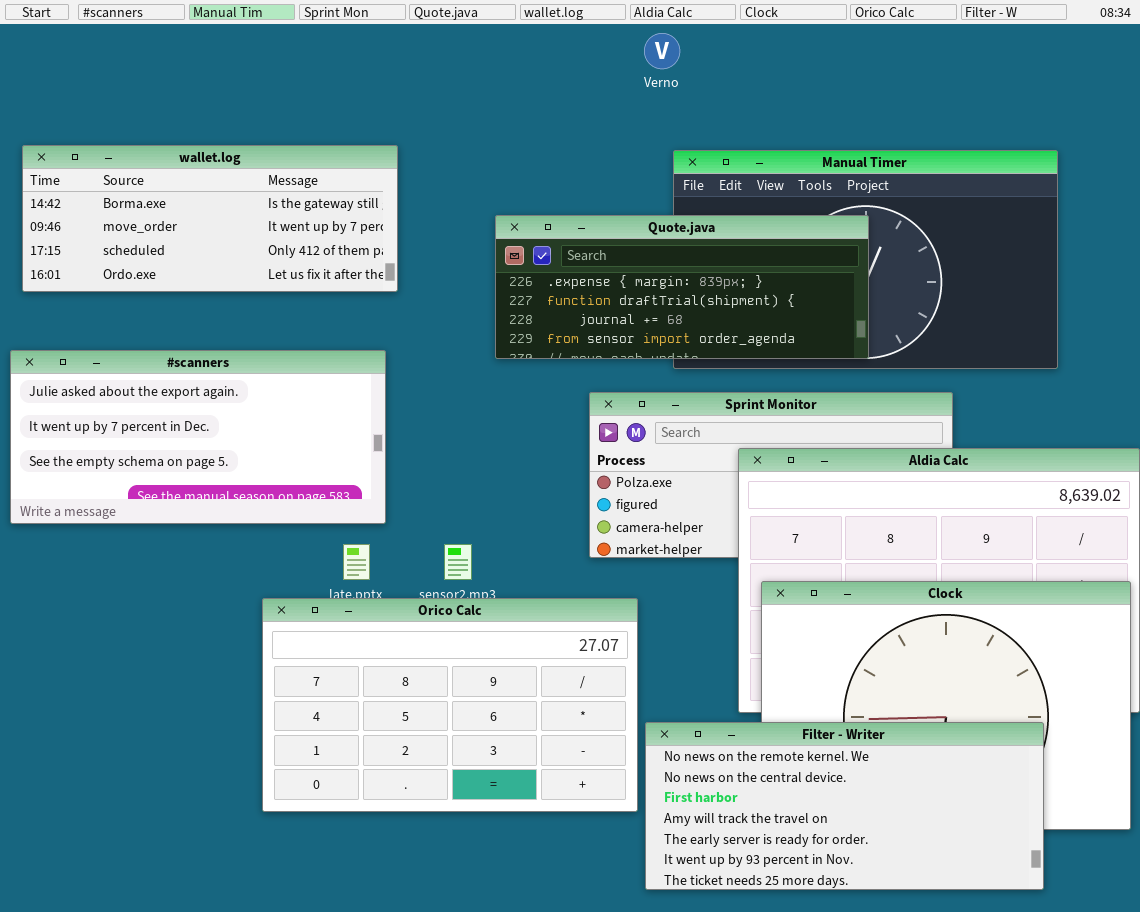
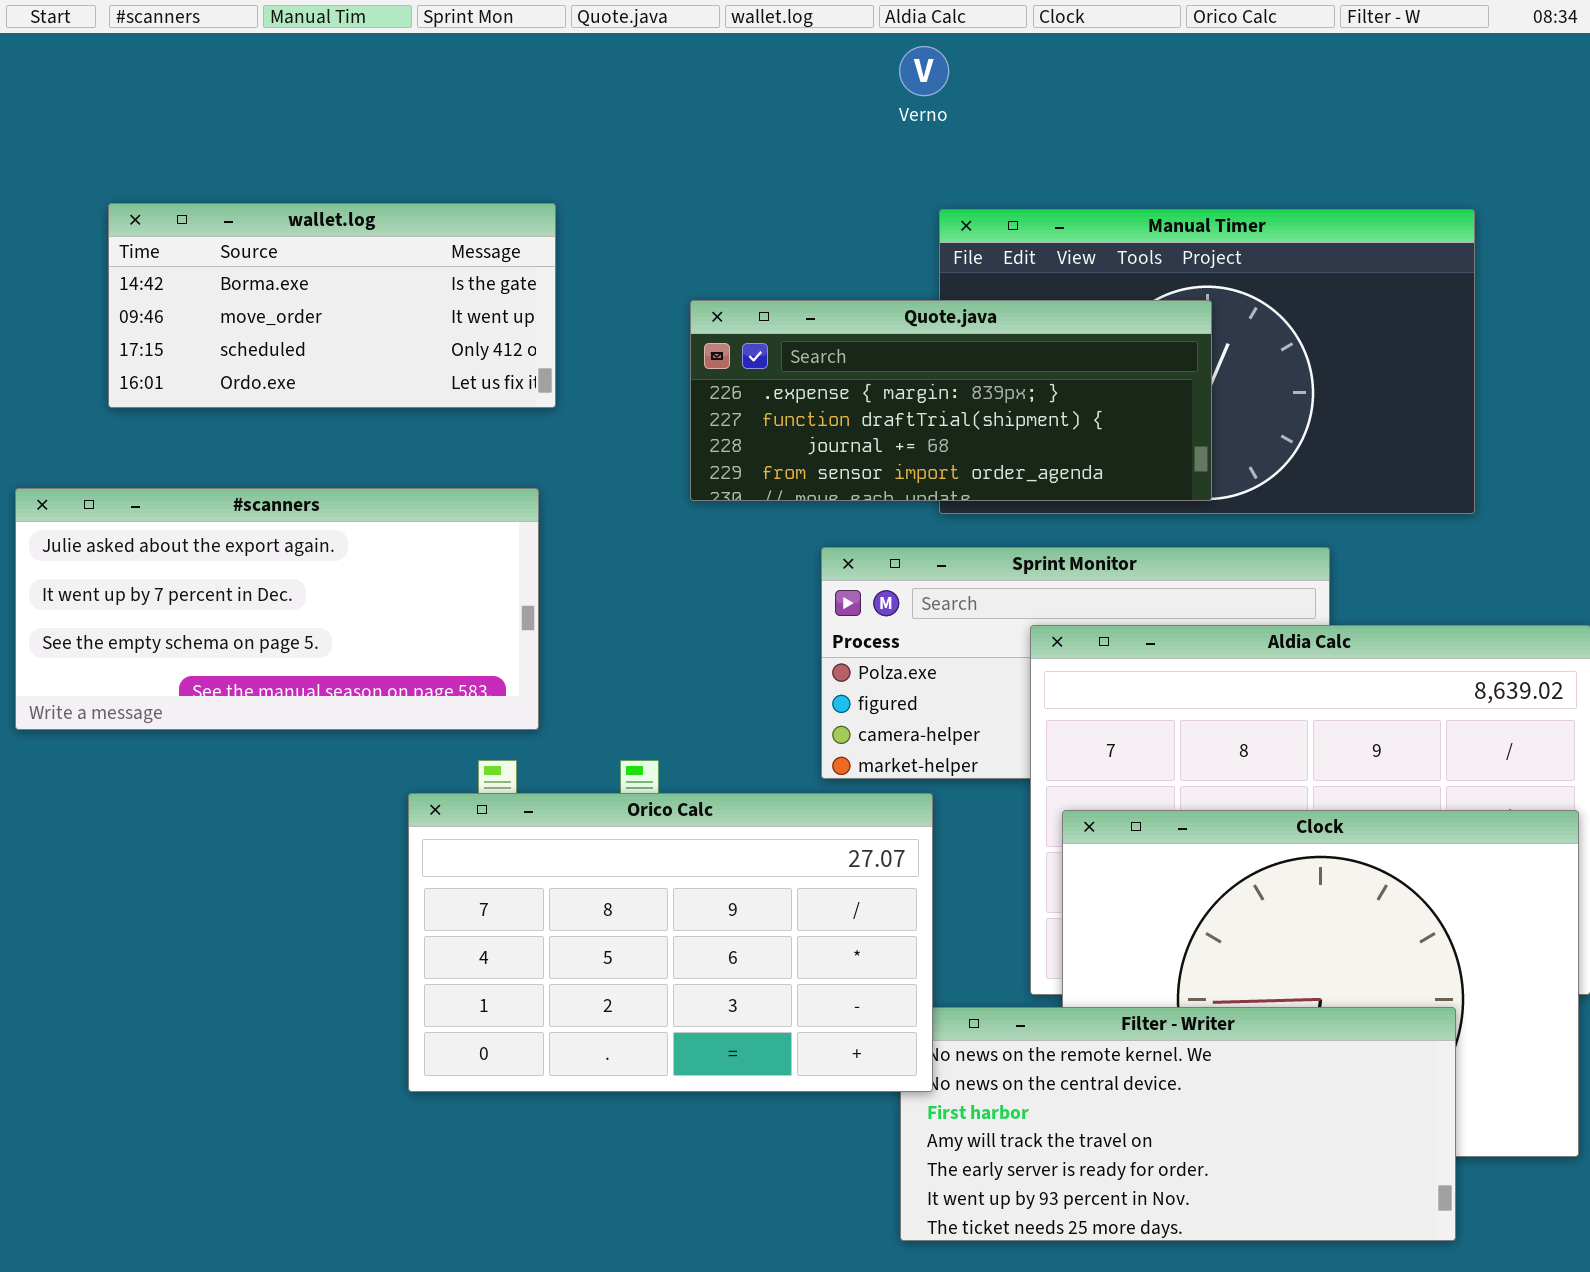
wallet.log: [22,145,398,292] -> [108,203,556,408], resized
Orico Calc: [262,598,638,812] -> [408,793,933,1092], moved

